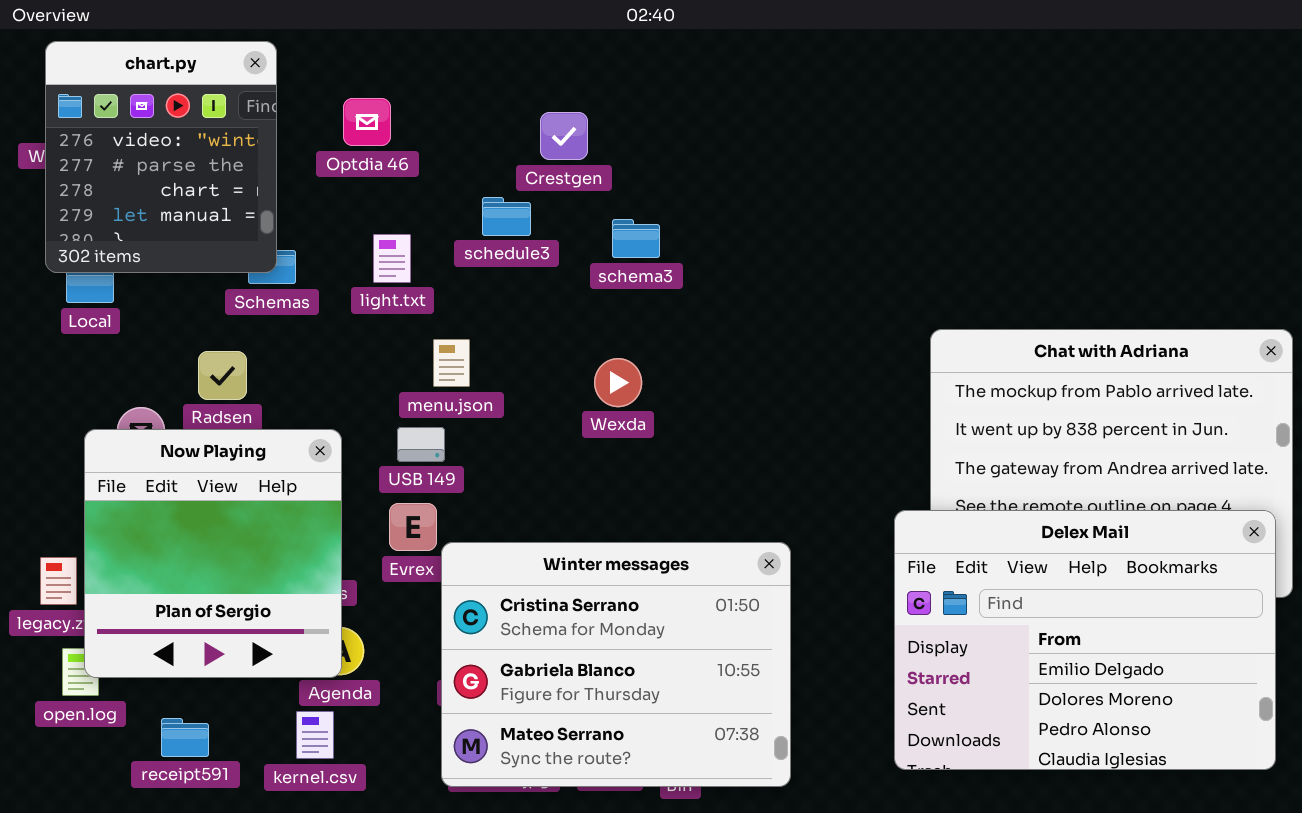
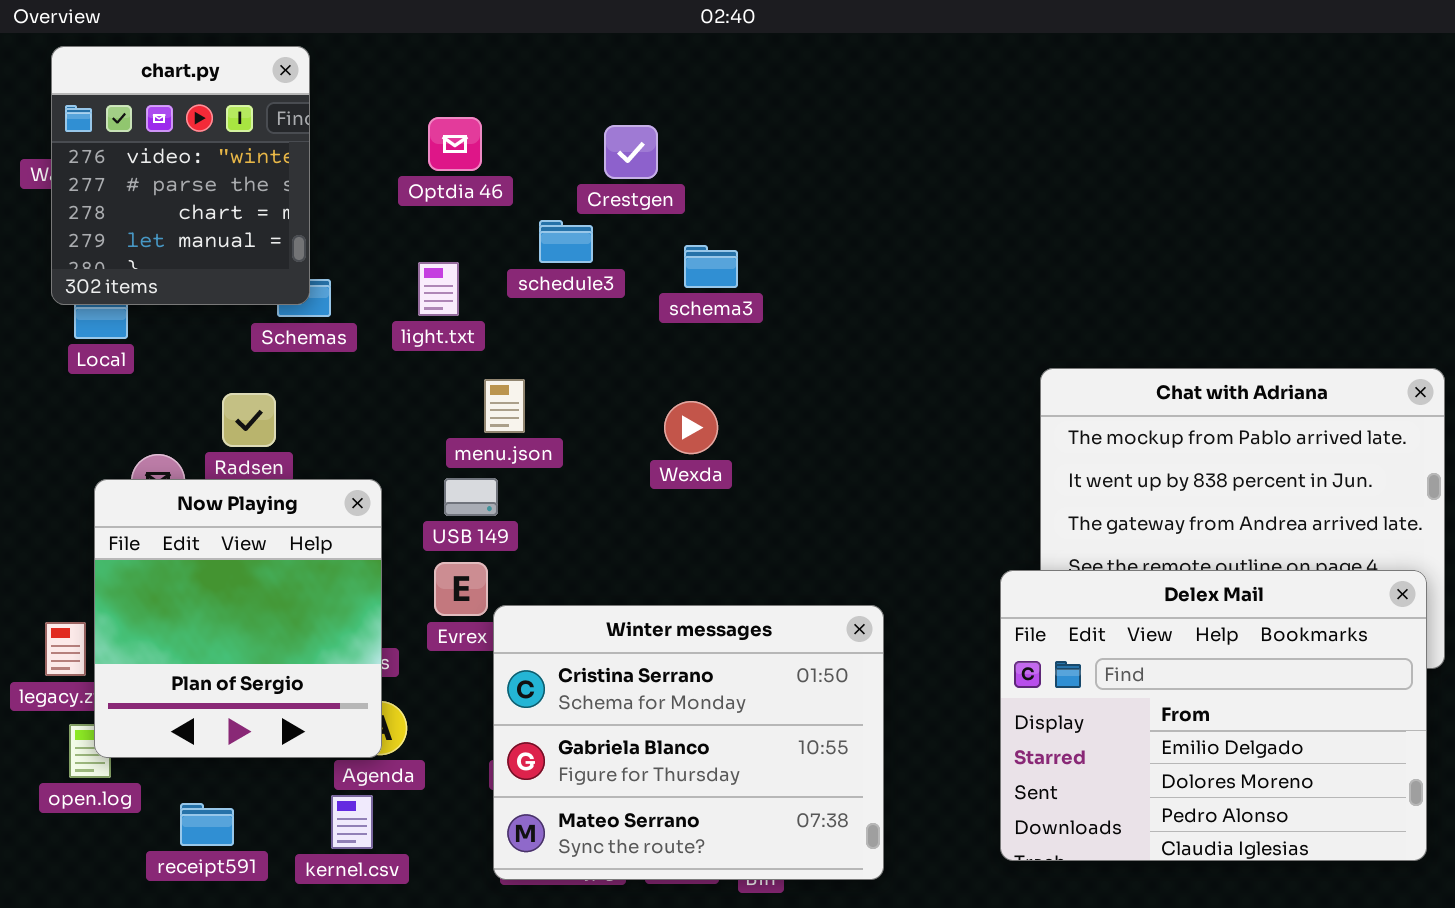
Optdia 46: [343,98,391,146] -> [428,117,482,171], moved

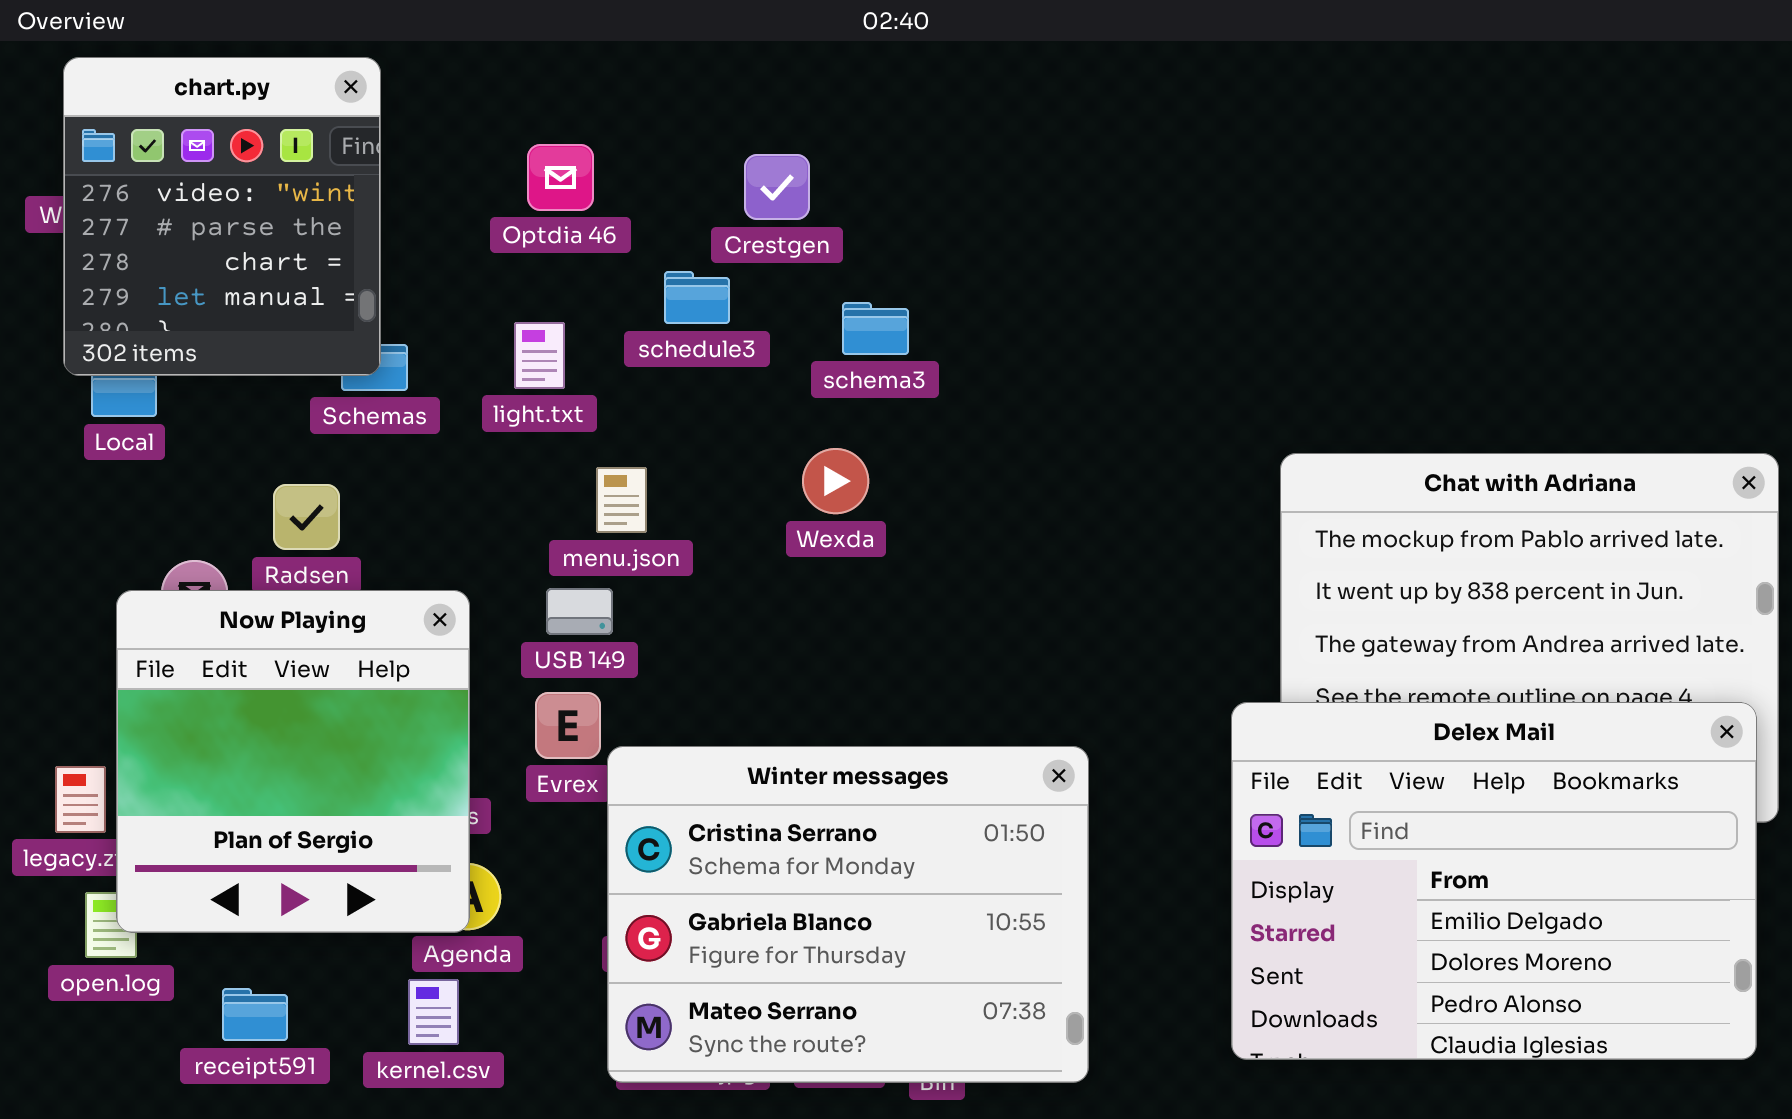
Wexda: [664,401,718,454] -> [802,448,869,514], moved

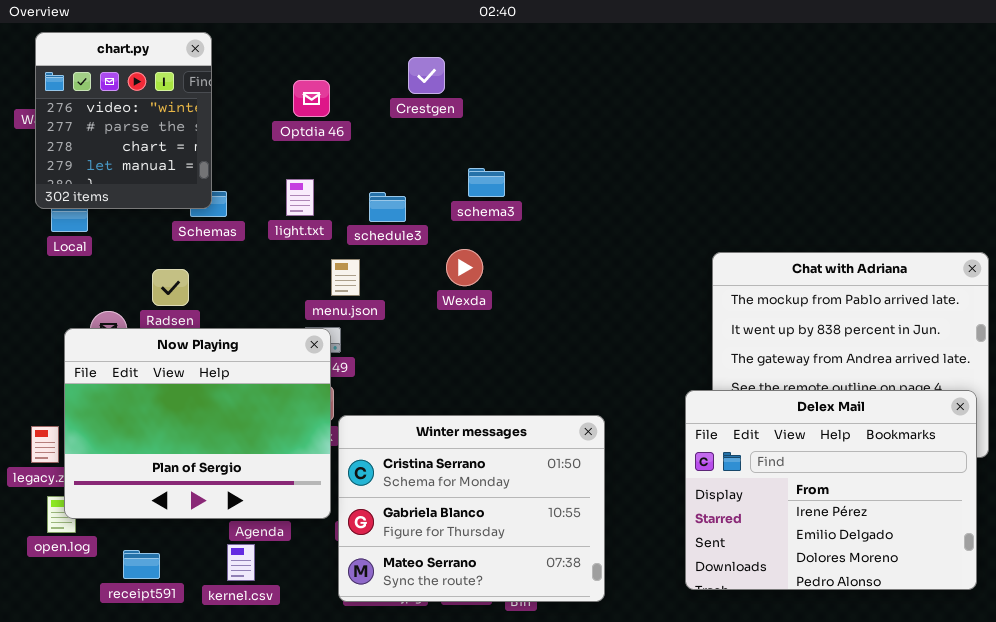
Crestgen: [744,154,810,220] -> [408,57,445,94], moved
schedule3: [664,271,730,324] -> [369,192,406,222], moved
Now Playing: [116,590,470,933] -> [64,328,331,519], resized
Delex Mail: [1231,702,1757,1060] -> [685,390,977,590], scrolled up 1 row

